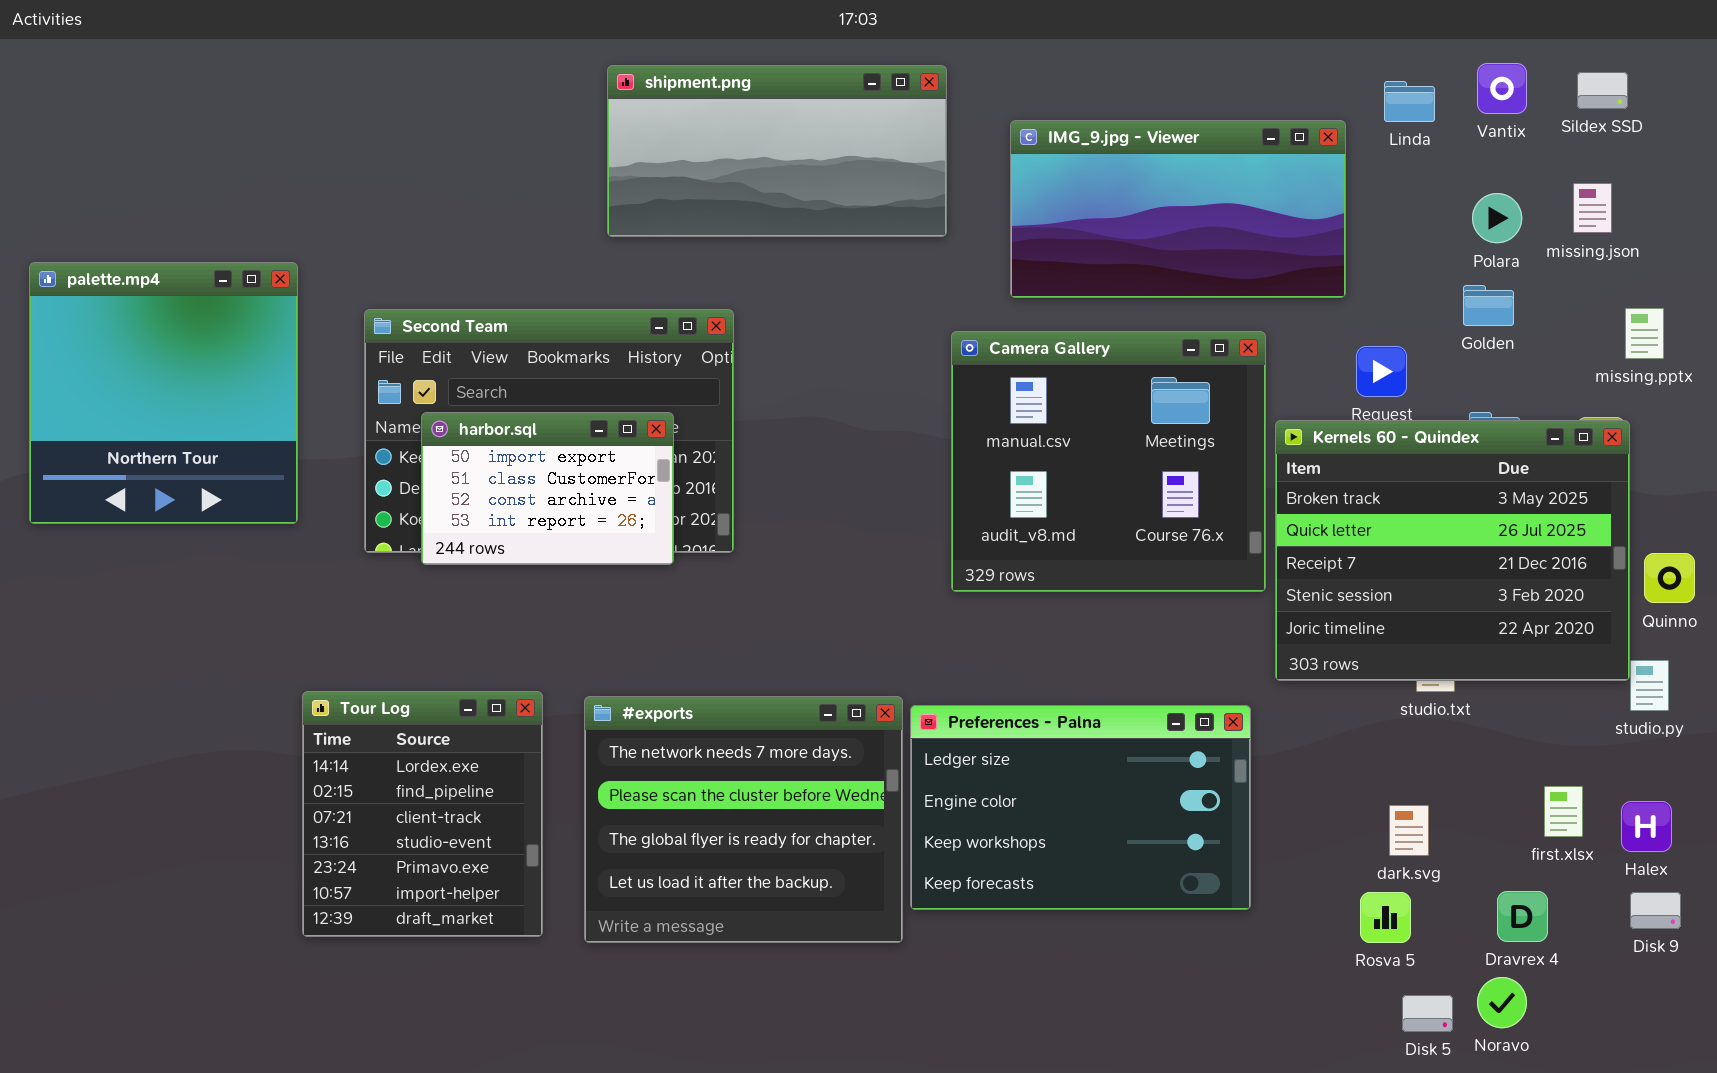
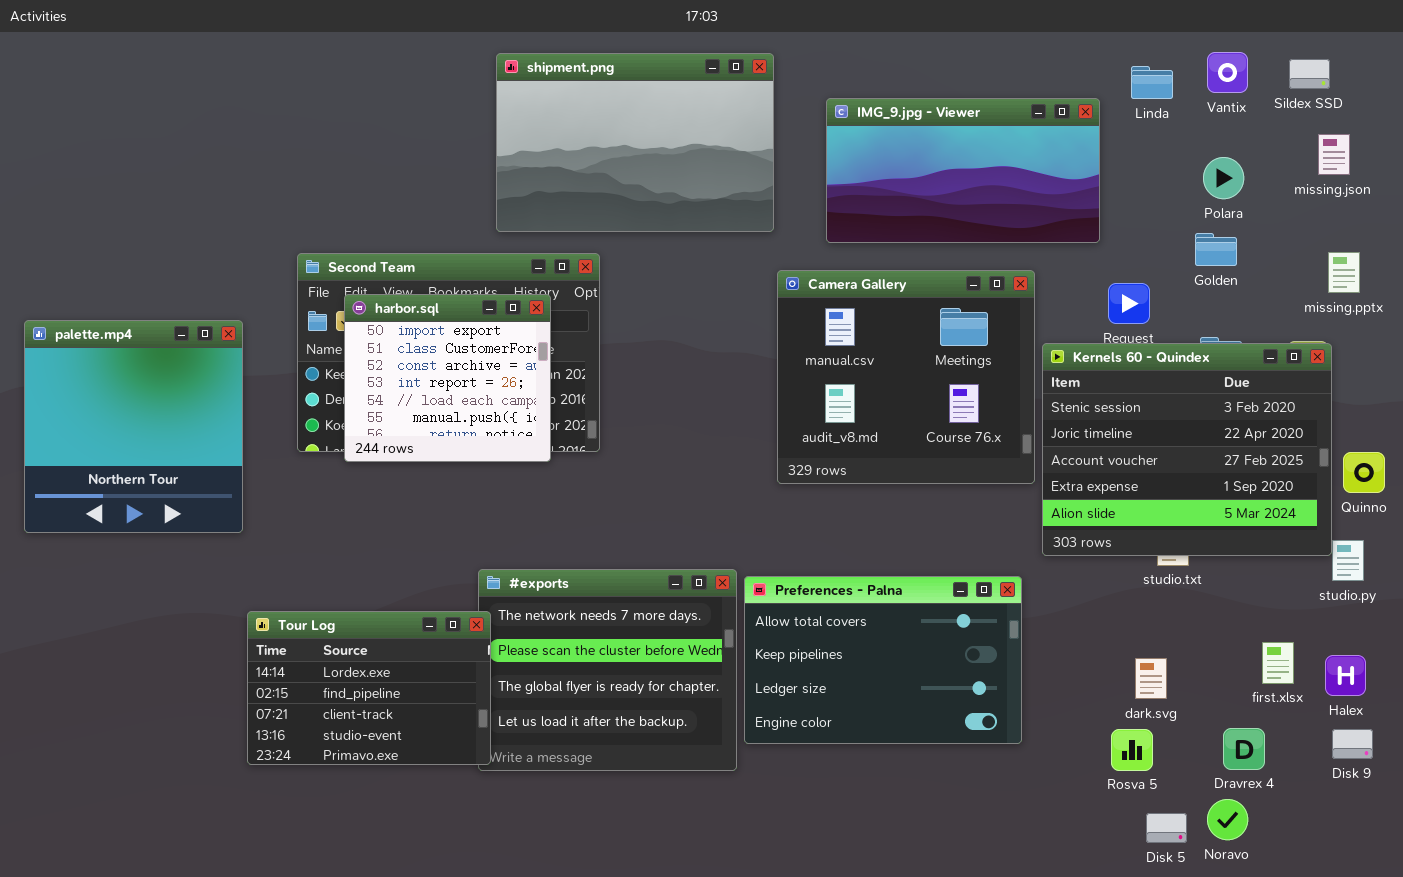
shipment.png: [607,65,947,237] -> [496,53,774,232], resized
missing.json: [1573,183,1612,233] -> [1318,134,1350,175], moved
palette.mp4: [29,262,298,524] -> [24,320,243,533], moved
harbor.sql: [421,412,674,565] -> [344,294,551,462], resized
Kernels 60 - Quindex: [1275,420,1630,681] -> [1042,343,1332,556], scrolled down 3 rows
Tour Log: [302,691,543,937] -> [247,611,491,765], resized
Preferences - Palna: [910,705,1251,910] -> [744,576,1022,744], scrolled up 2 rows

